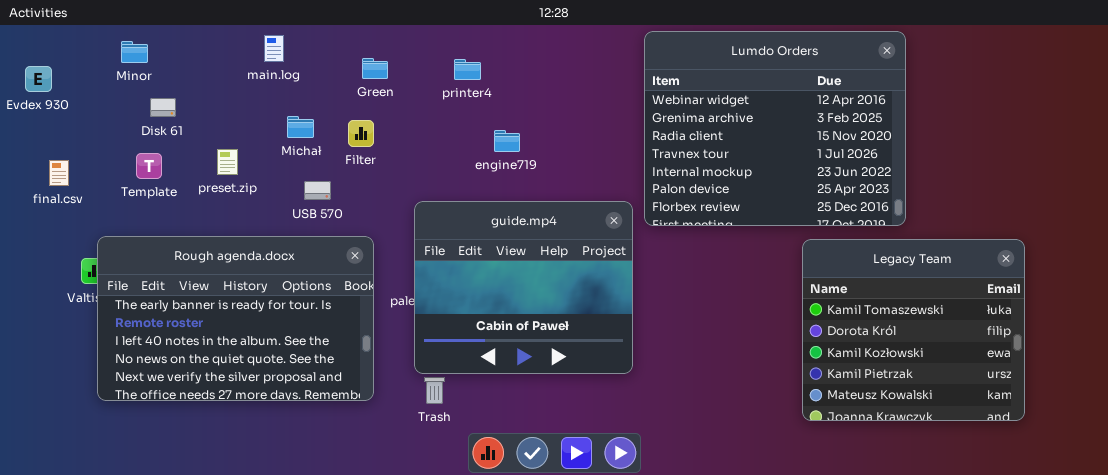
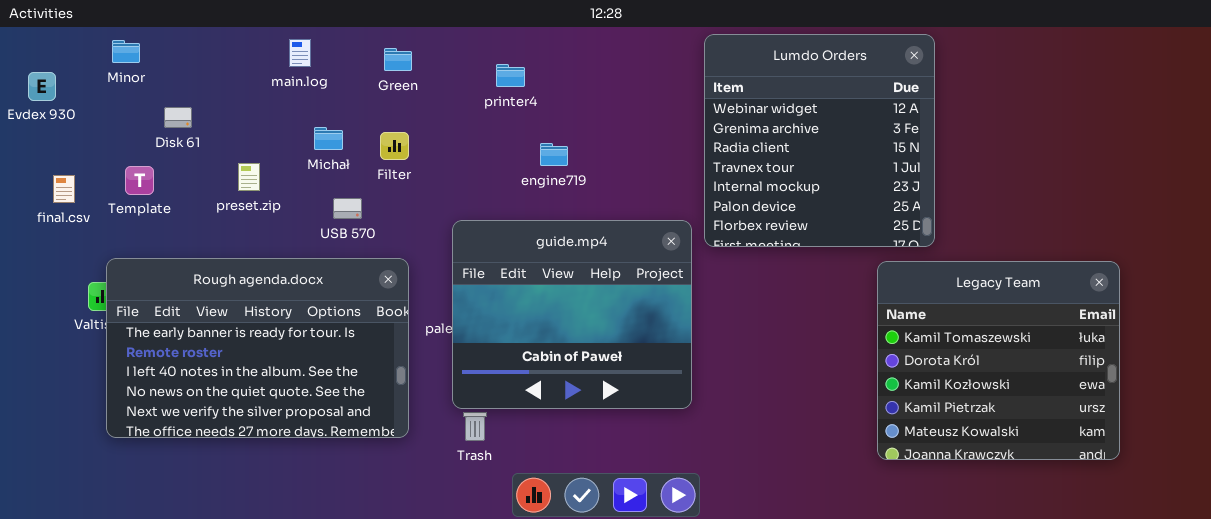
Lumdo Orders: [644,31,906,226] -> [704,34,935,247], resized
Minor: [121,41,148,63] -> [112,40,140,63], moved
Green: [362,58,388,79] -> [384,48,412,71], moved
Template: [136,153,162,179] -> [125,166,154,195], moved

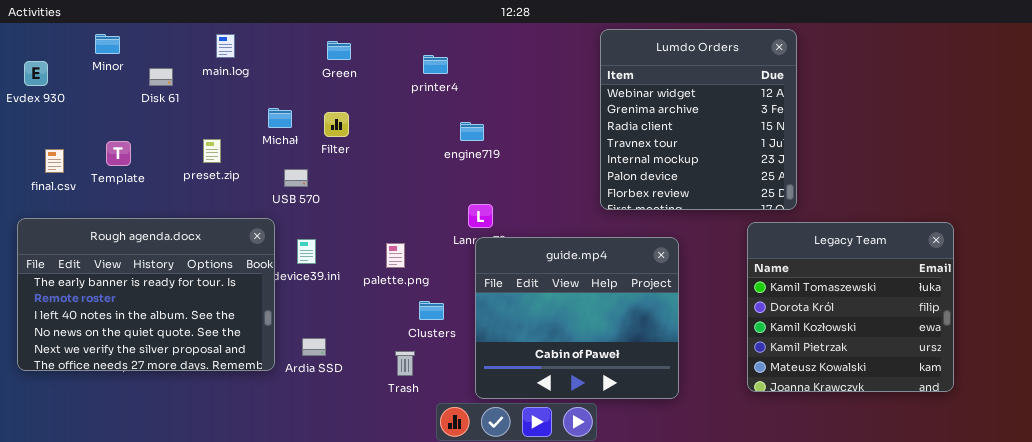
main.log: [289,39,311,67] -> [216,34,235,58], moved
Disk 61: [164,107,192,128] -> [149,68,173,86], moved
guide.mp4: [452,220,692,409] -> [475,237,679,399], moved
Rough agenda.docx: [106,258,409,438] -> [17,218,275,371], moved

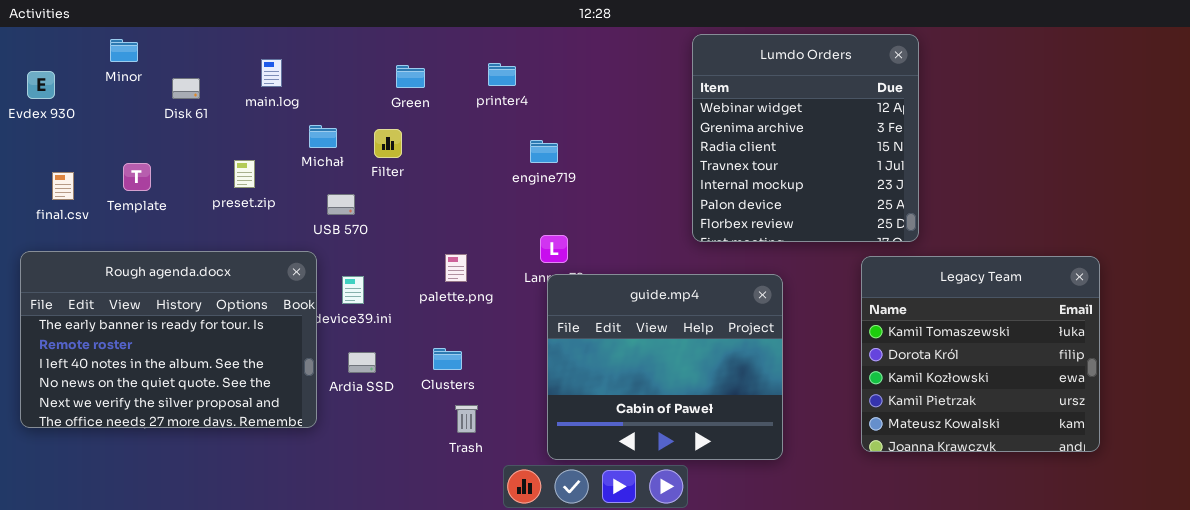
main.log: [216,34,235,58] -> [261,59,282,87], moved
Green: [327,41,351,60] -> [396,65,425,88], moved
palette.png: [386,243,405,268] -> [445,254,467,282], moved
Clusters: [419,301,444,320] -> [433,348,462,370], moved
Ardia SSD: [302,338,326,356] -> [348,352,376,373], moved

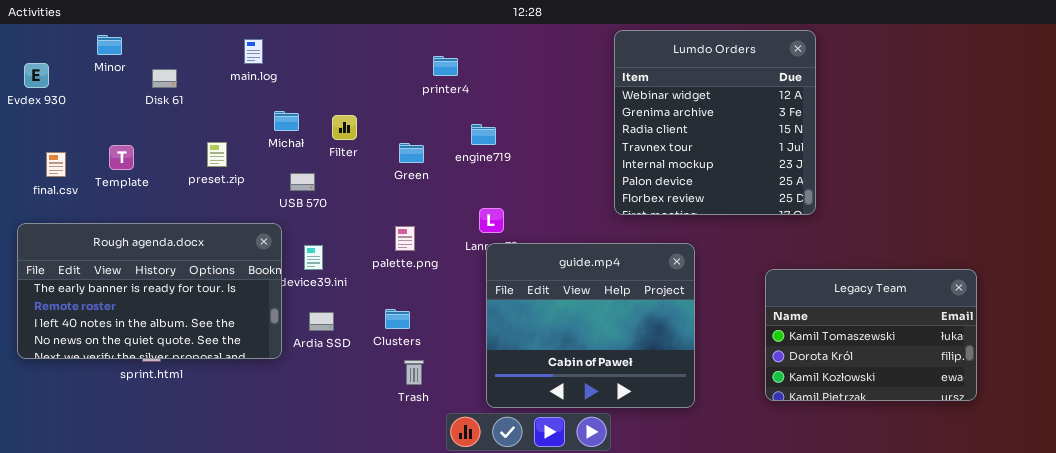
main.log: [261,59,282,87] -> [244,39,263,64], moved
Green: [396,65,425,88] -> [399,143,424,163], moved
Rough agenda.docx: [20,251,317,428] -> [17,223,282,359], resized
Legacy Team: [861,256,1100,452] -> [765,269,977,401], resized

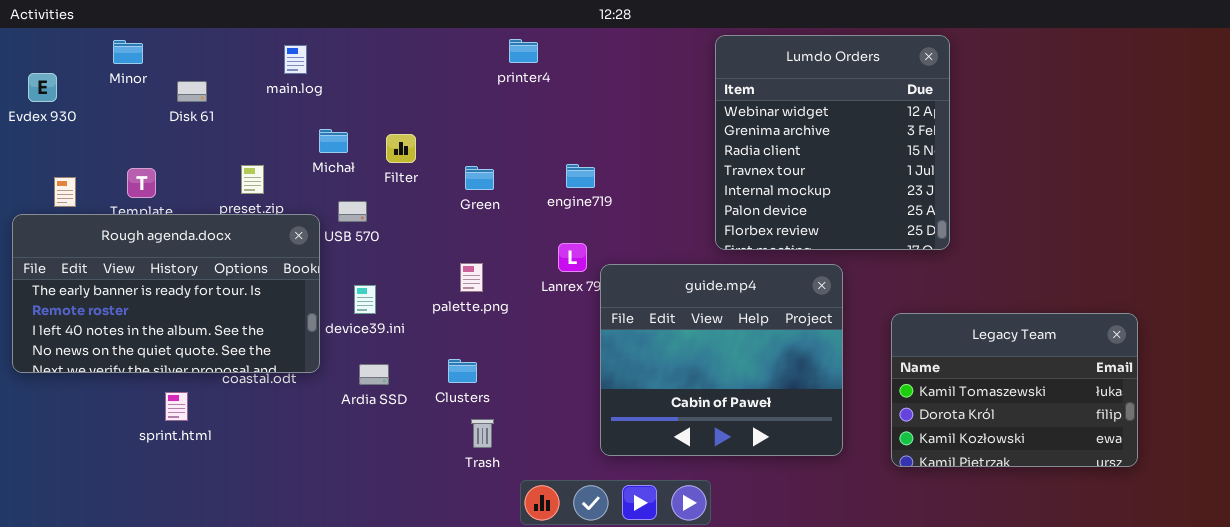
printer4: [433,56,458,76] -> [509,39,538,63], moved
engine719: [471,124,496,145] -> [566,164,595,188], moved
Rough agenda.docx: [17,223,282,359] -> [12,214,320,373], moved
guide.mp4: [486,243,695,408] -> [600,264,843,456], moved

